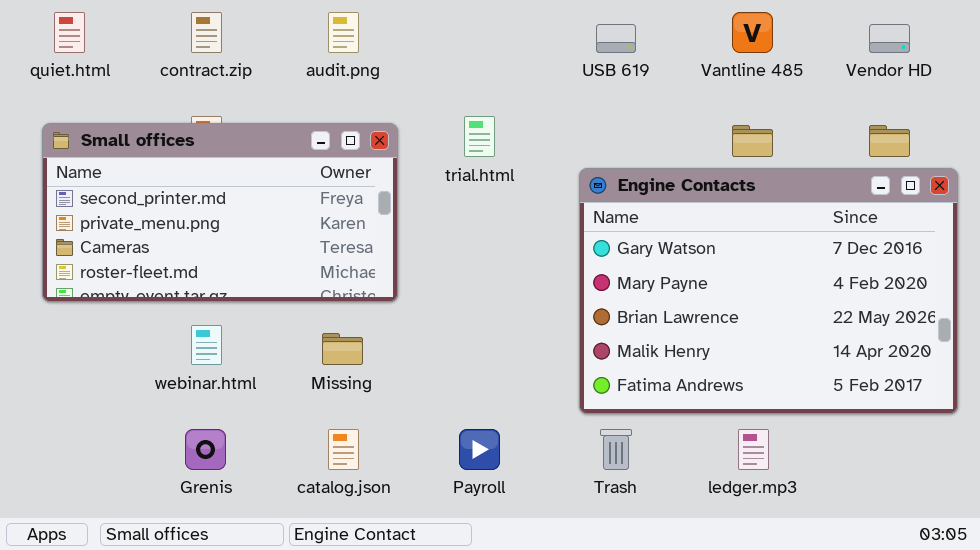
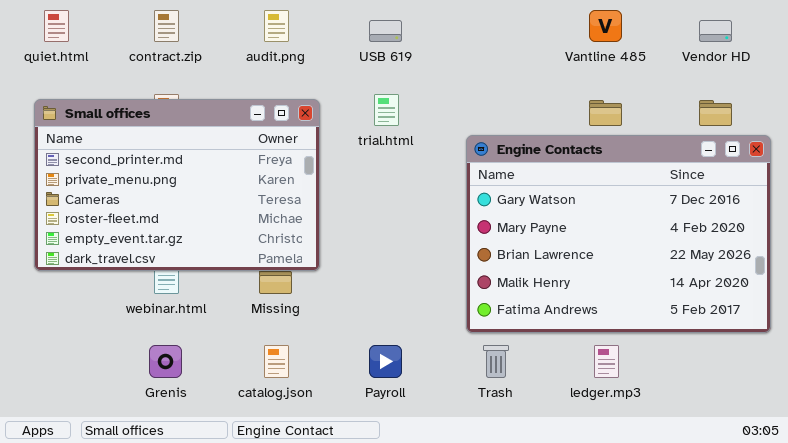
USB 619: [596,24,636,53] -> [369,20,402,42], moved
Small offices: [42,123,398,302] -> [34,99,320,271], resized

